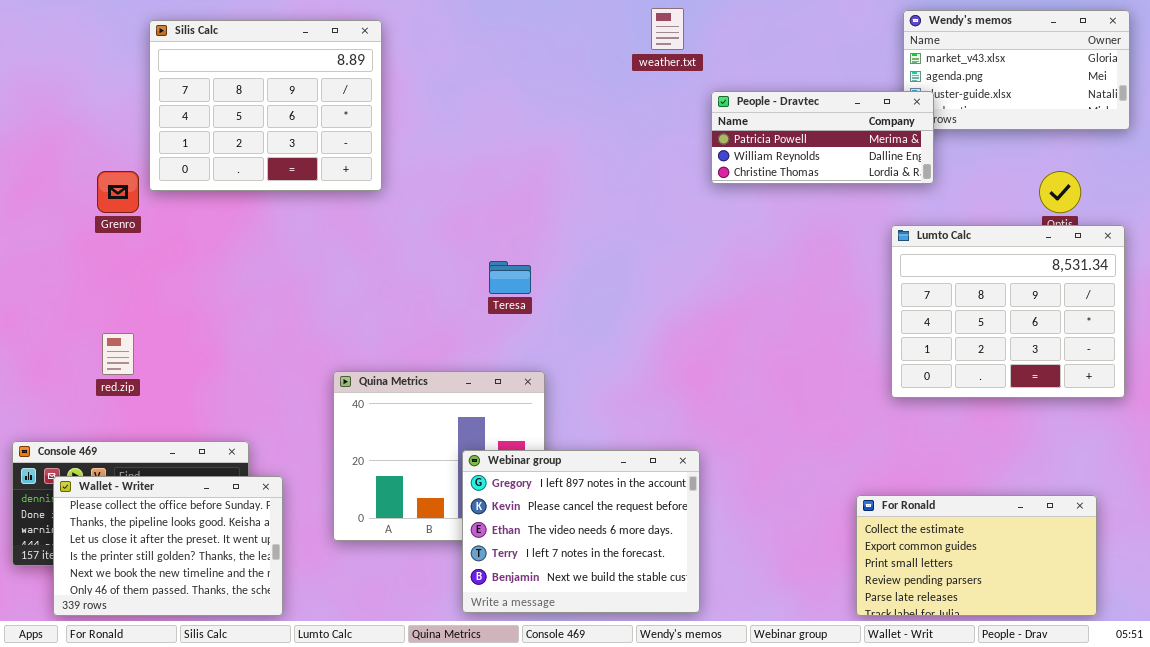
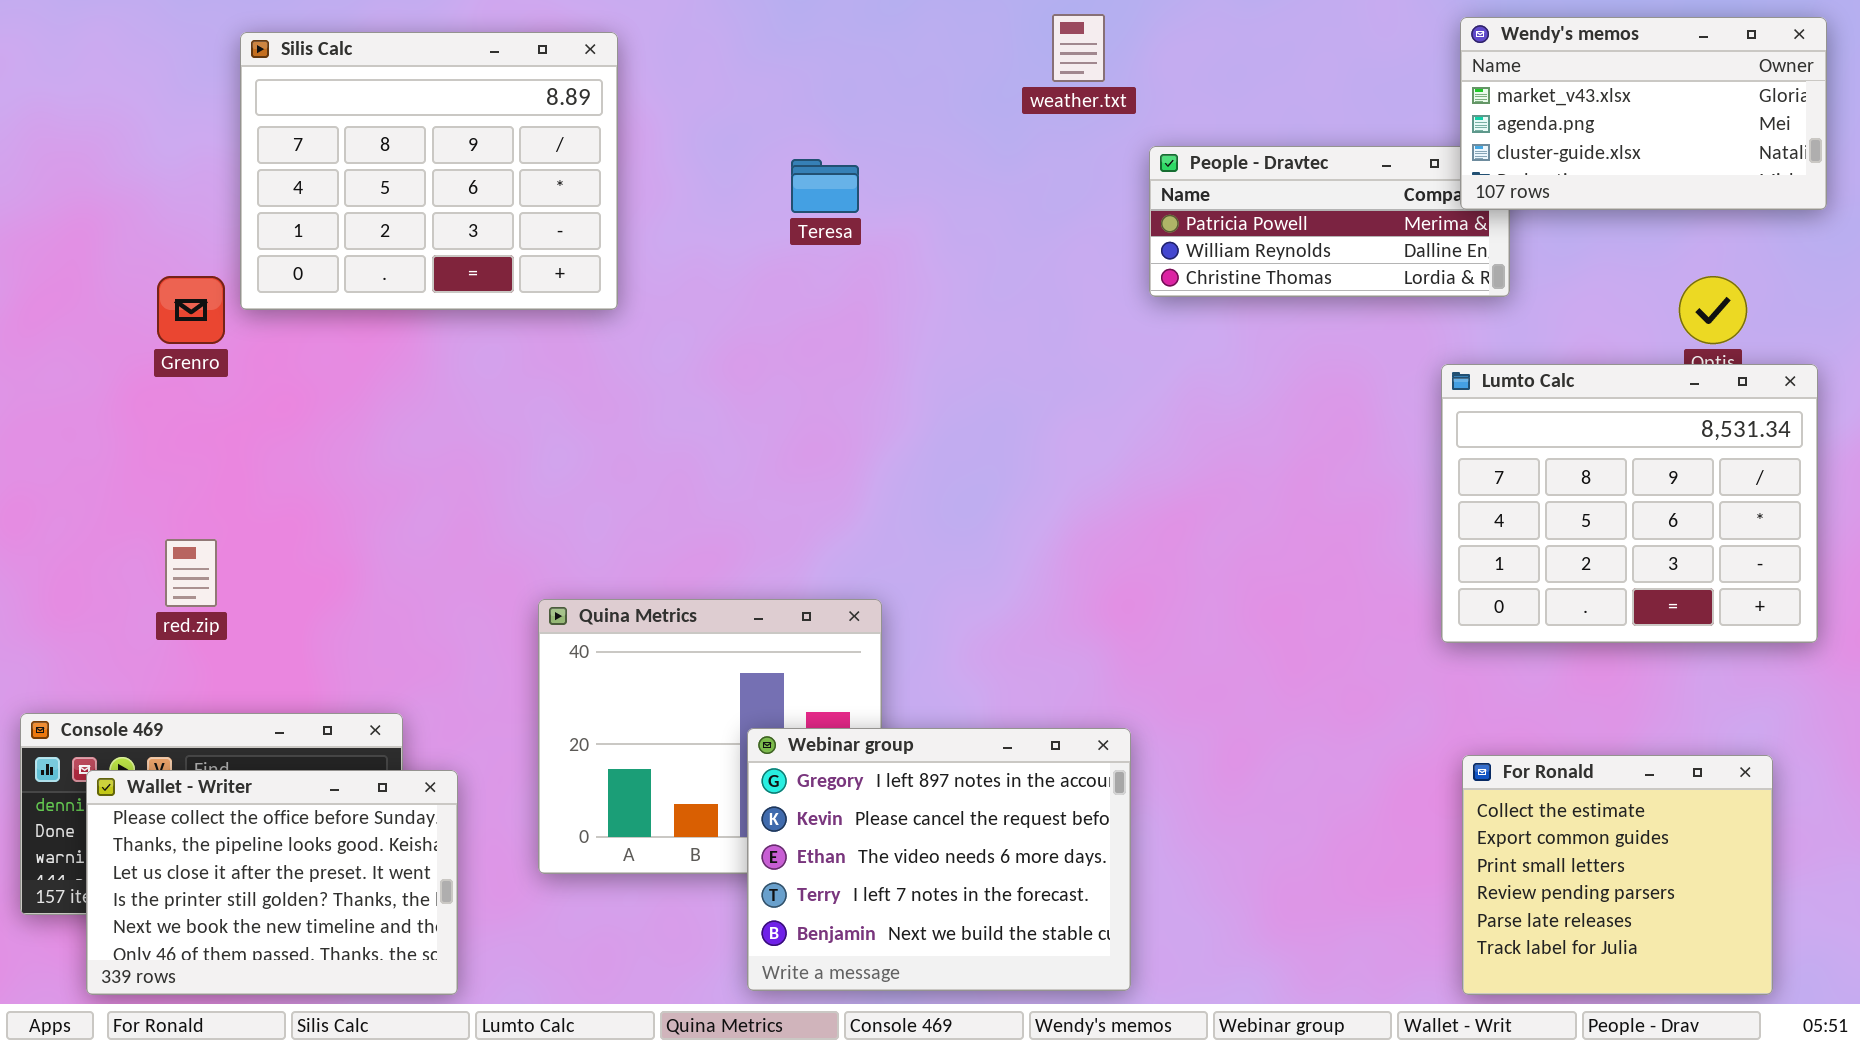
Wendy's memos: [903,10,1130,130] -> [1460,17,1827,210], raised
Teresa: [489,261,531,294] -> [791,159,859,213], moved
For Ronald: [856,495,1097,616] -> [1462,755,1773,995], resized

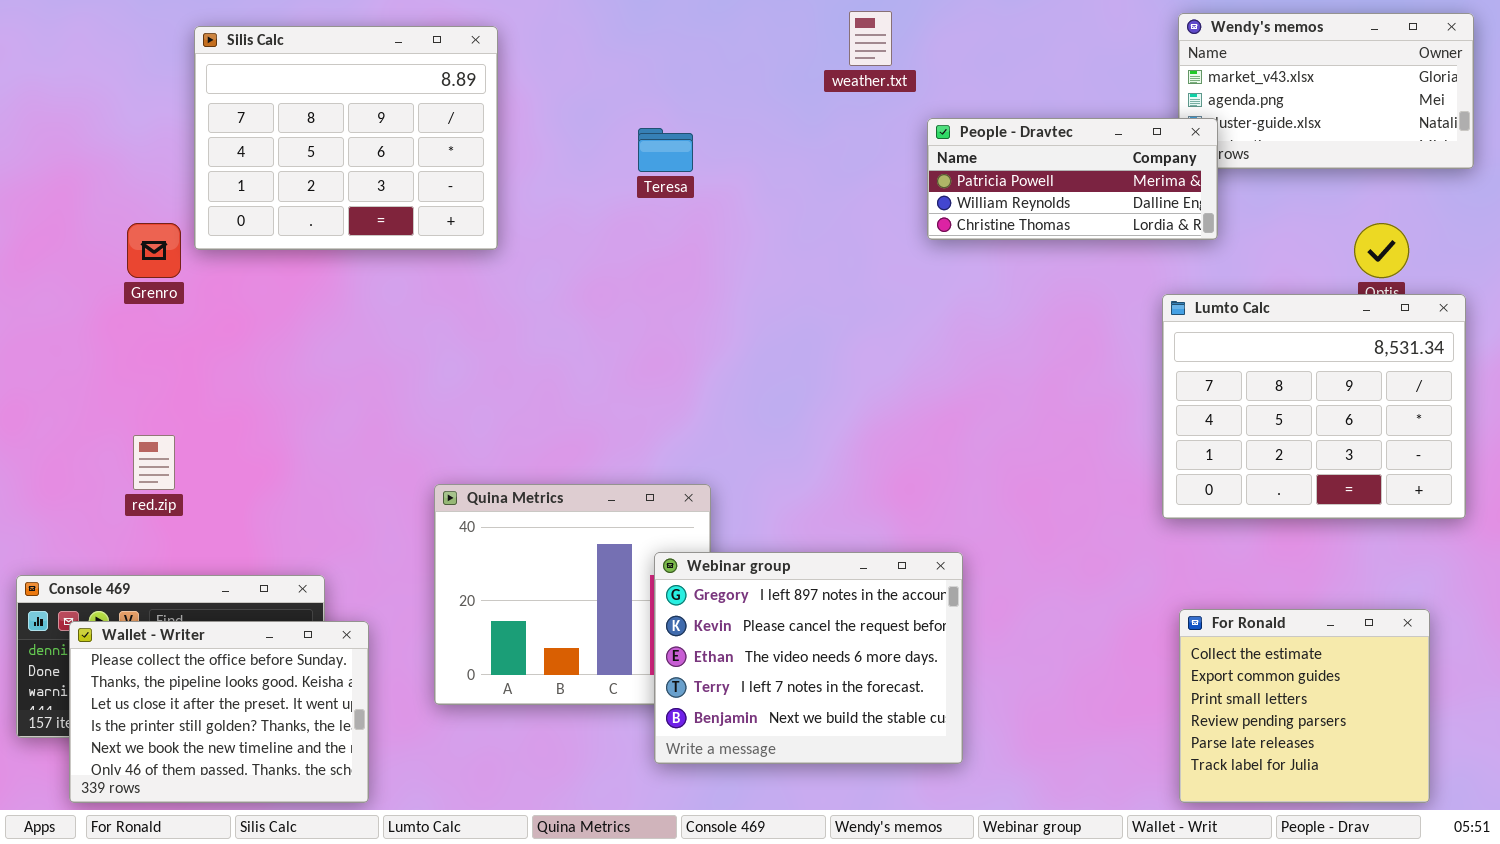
People - Dravtec: [1149,146,1510,297] -> [927,118,1218,240], raised
Webinar group: [747,728,1131,991] -> [654,552,963,764], moved

